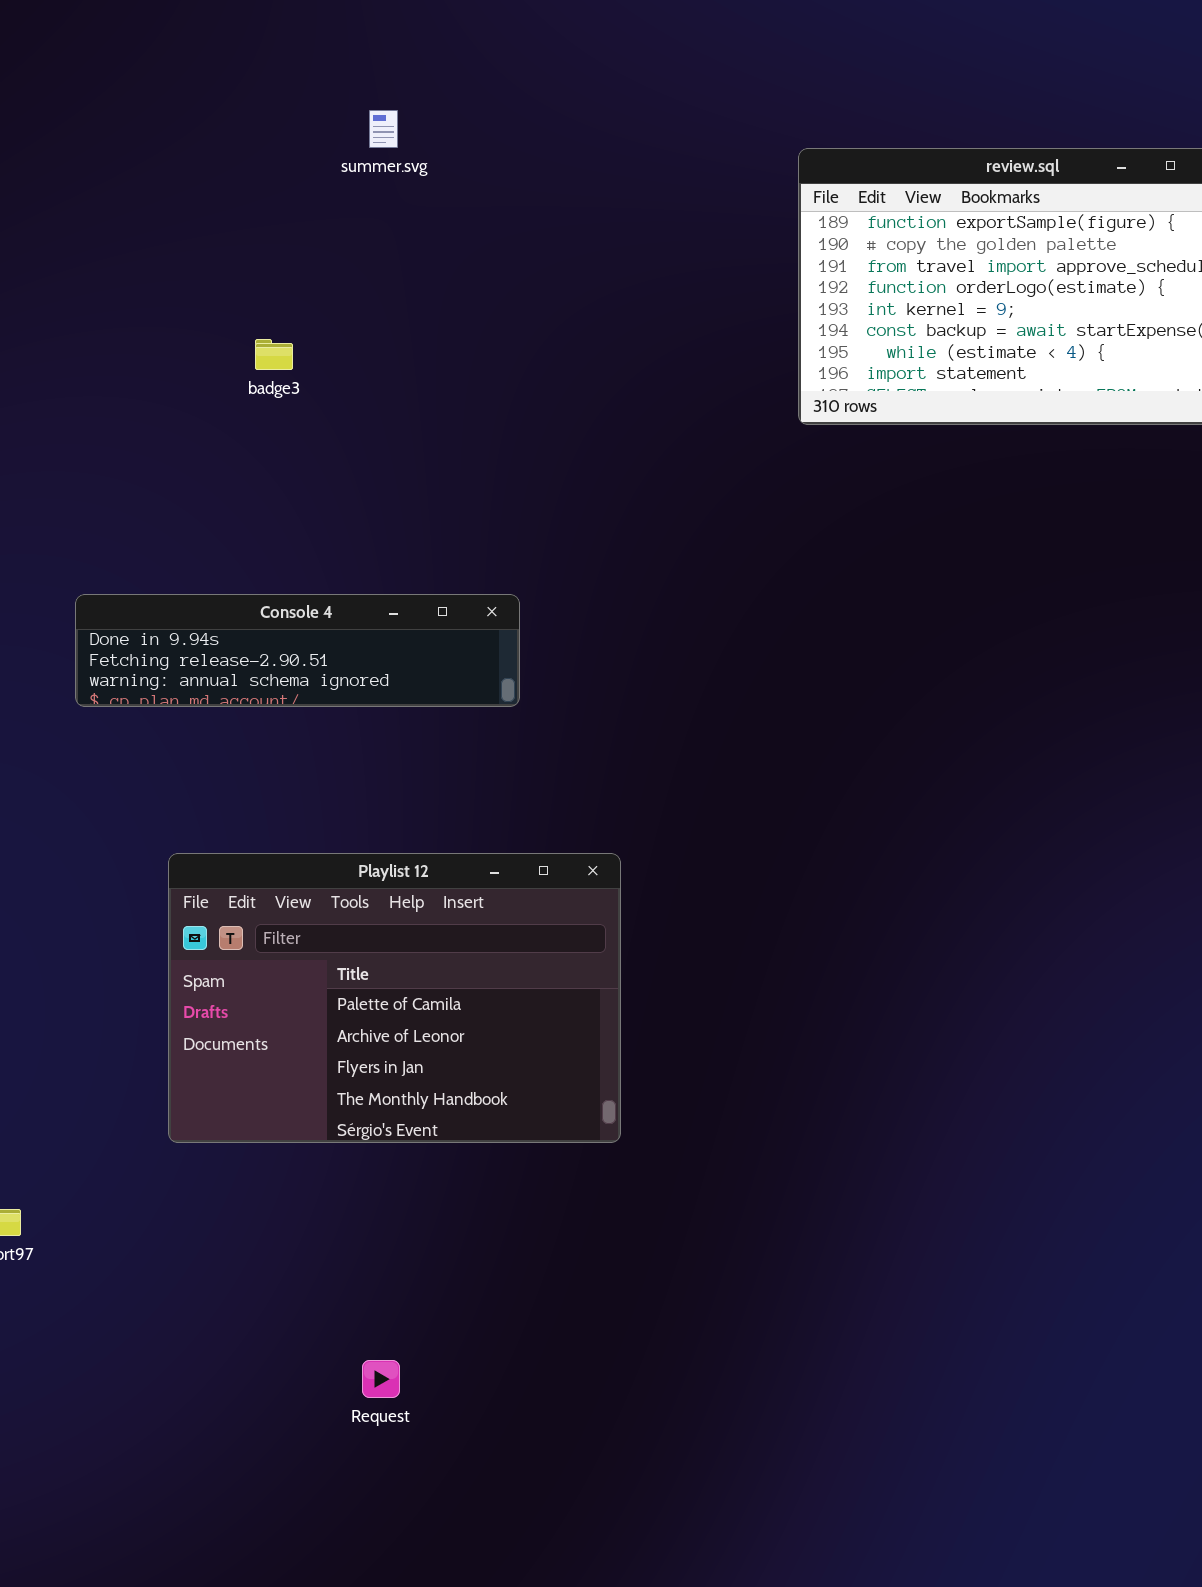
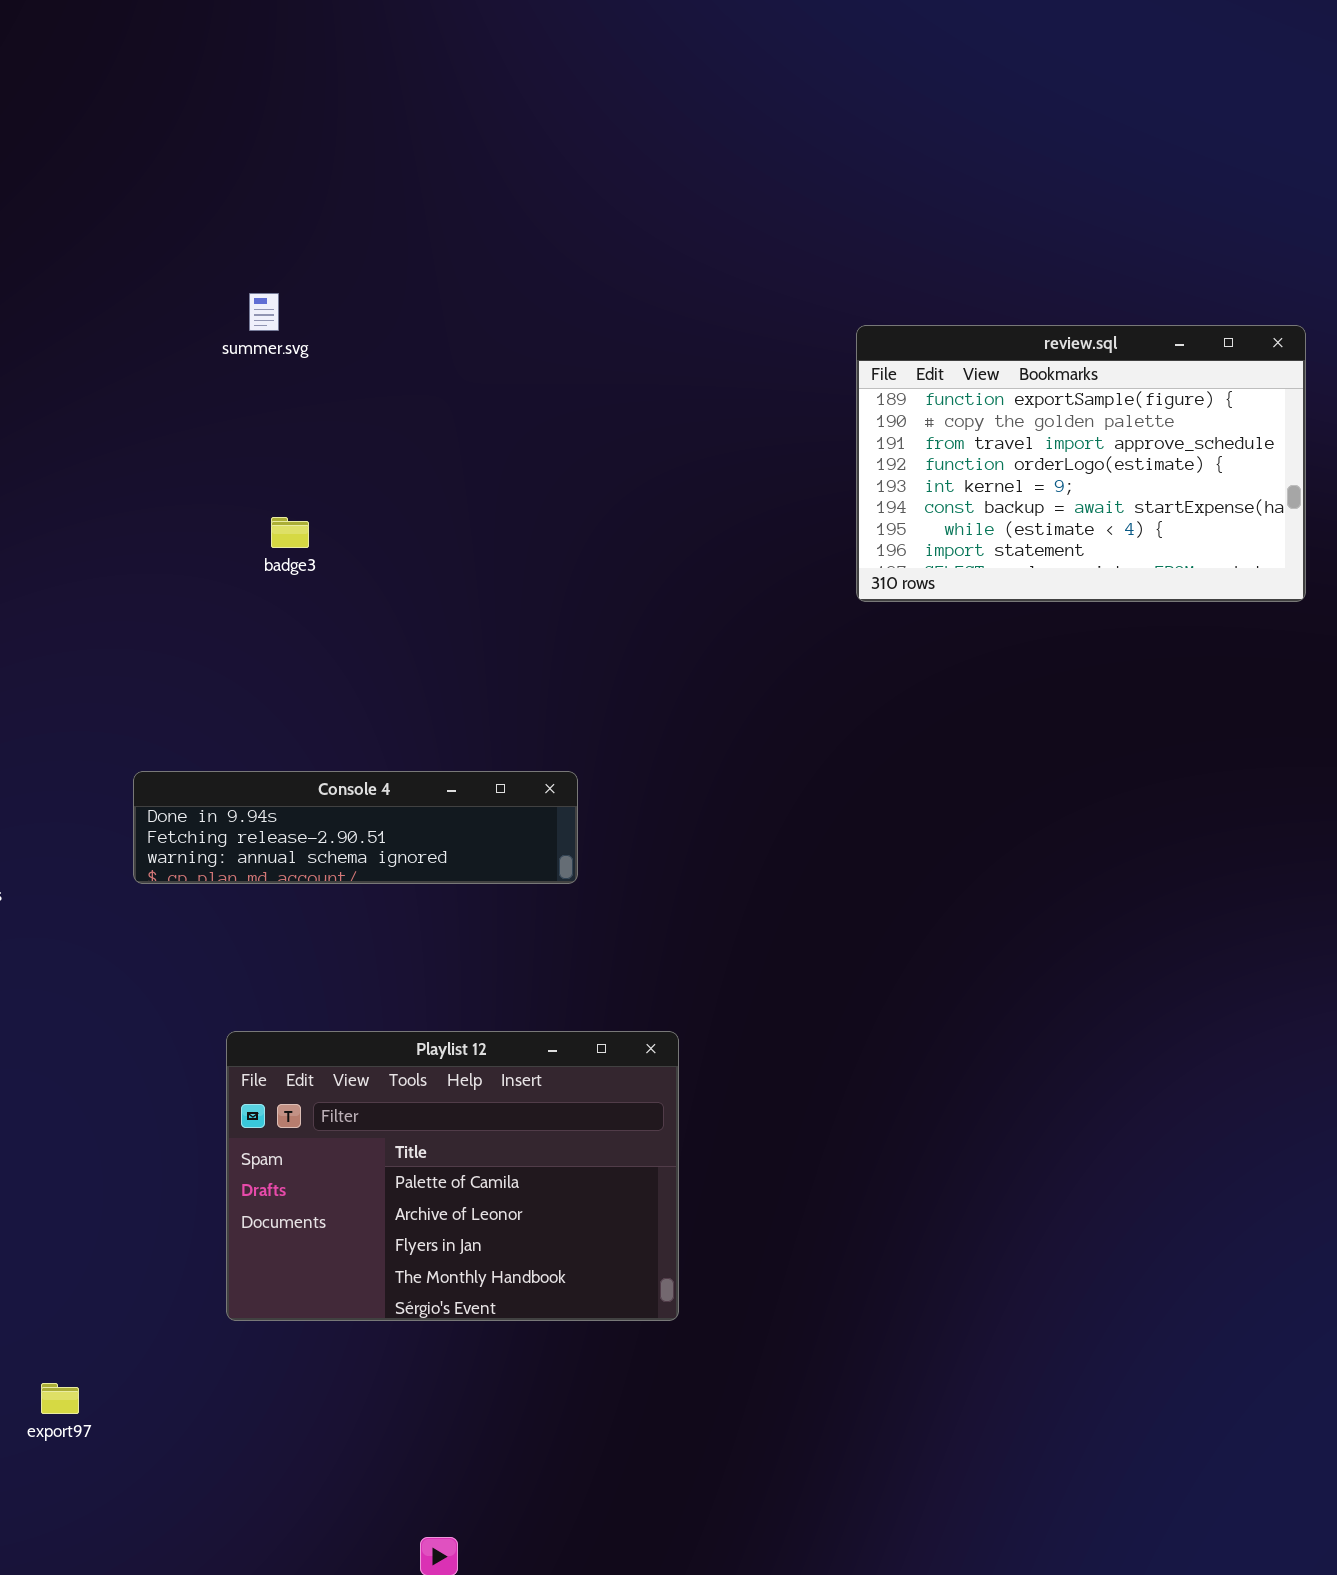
summer.svg: [369,110,398,148] -> [249,293,279,331], moved
badge3: [255,339,293,370] -> [271,517,309,548], moved

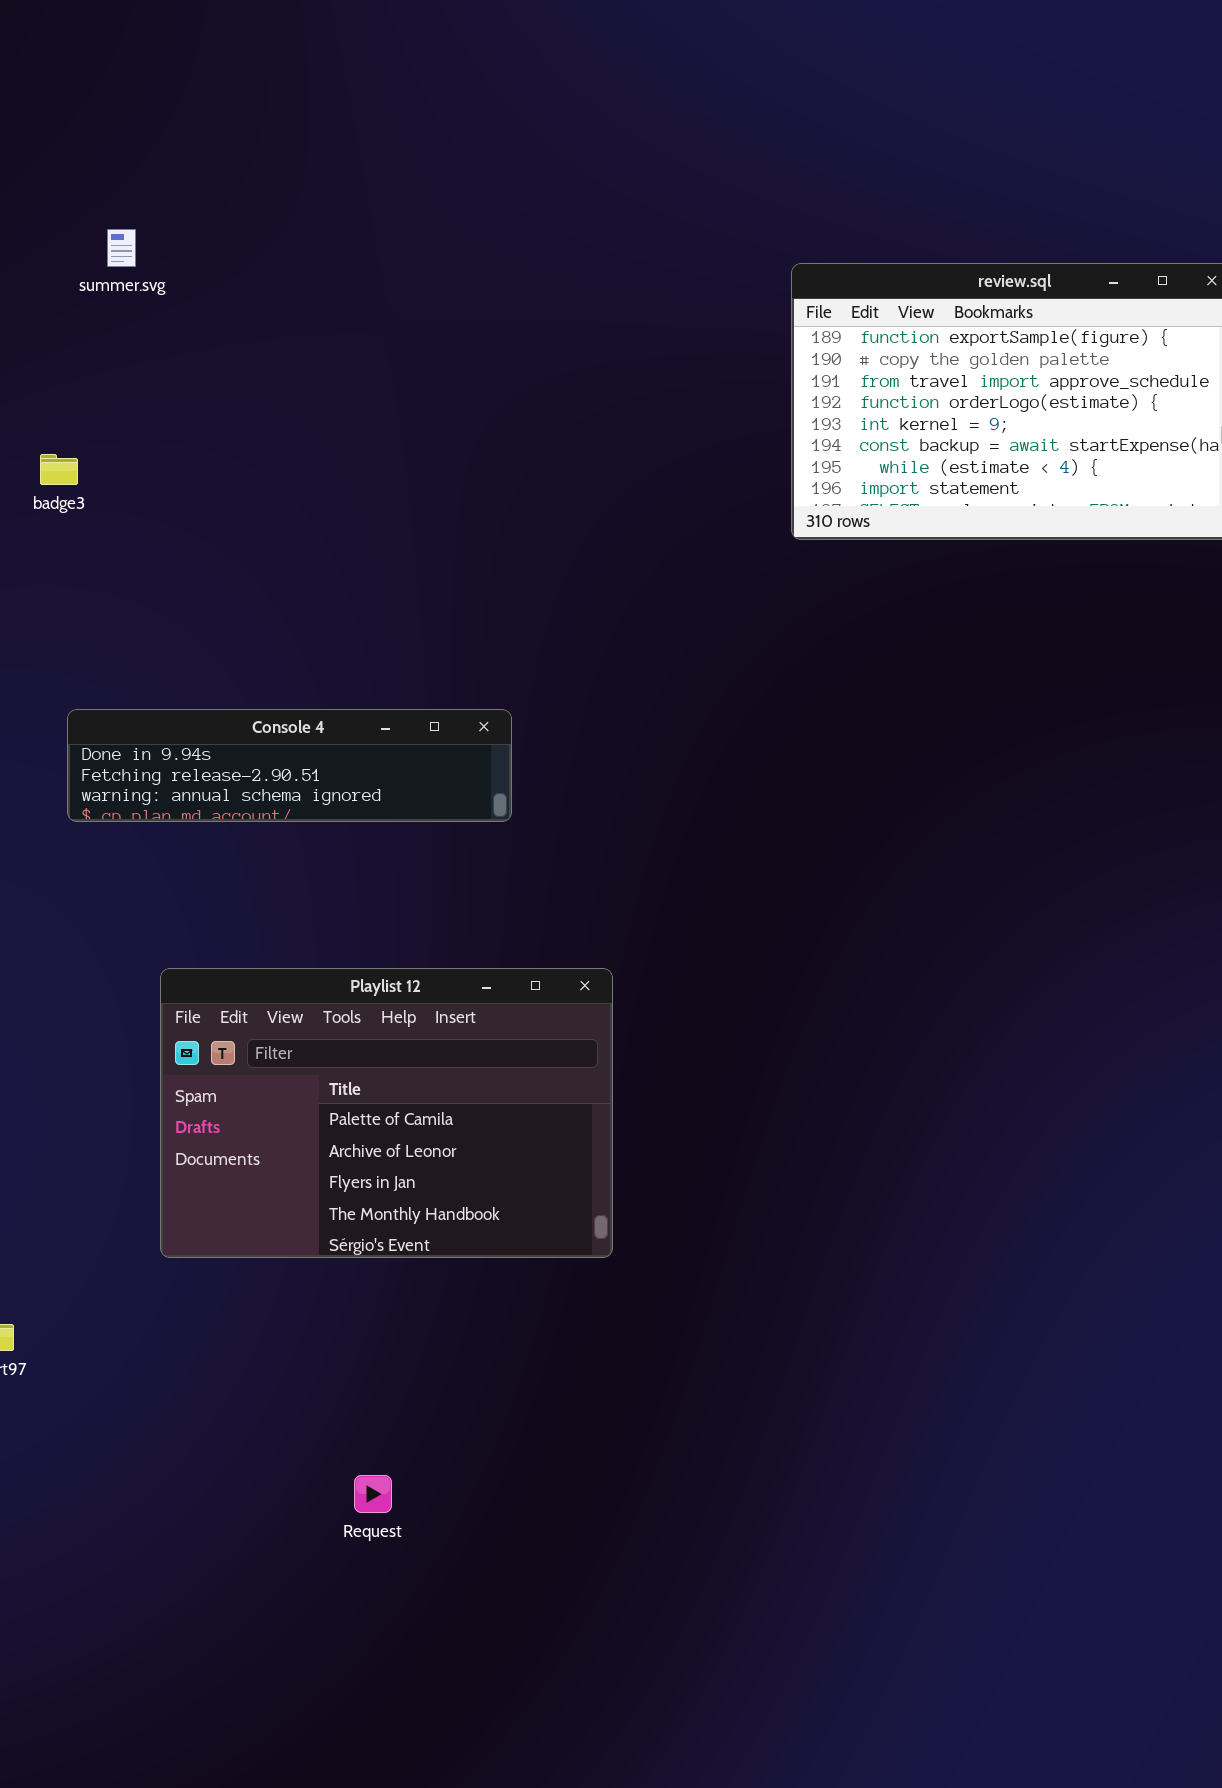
summer.svg: [249,293,279,331] -> [107,229,136,267], moved
badge3: [271,517,309,548] -> [40,454,78,485], moved

